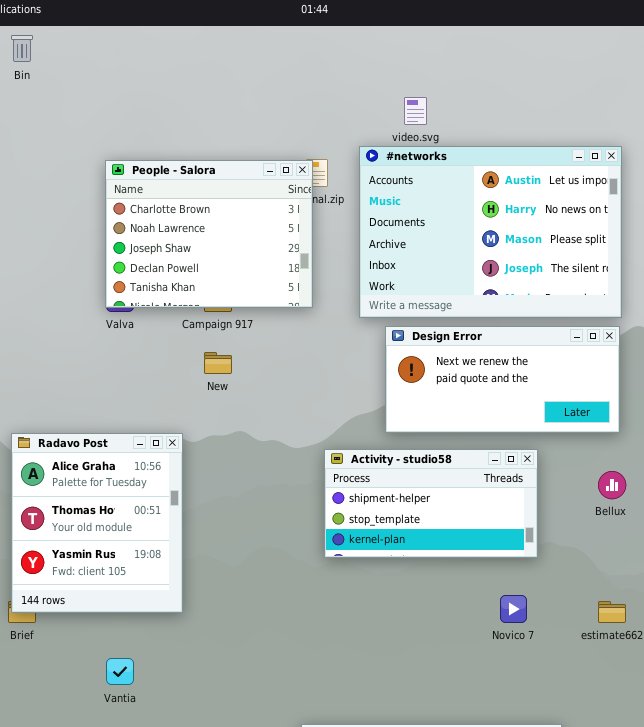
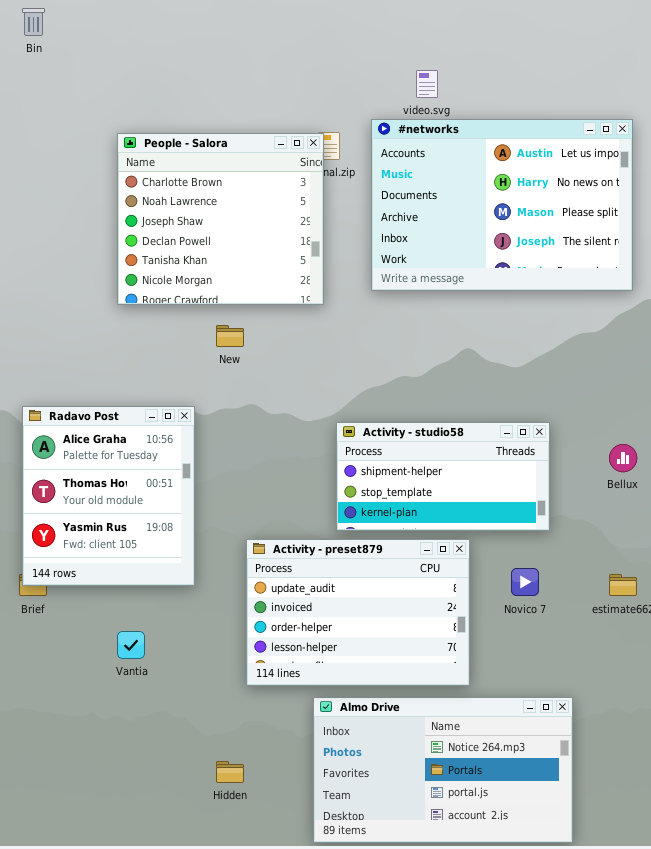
People - Salora: [105,160,313,308] -> [117,133,324,305], resized
Design Error: [385,326,620,433] -> none, closed
Activity - preset879: none -> [246,539,470,686], opened

